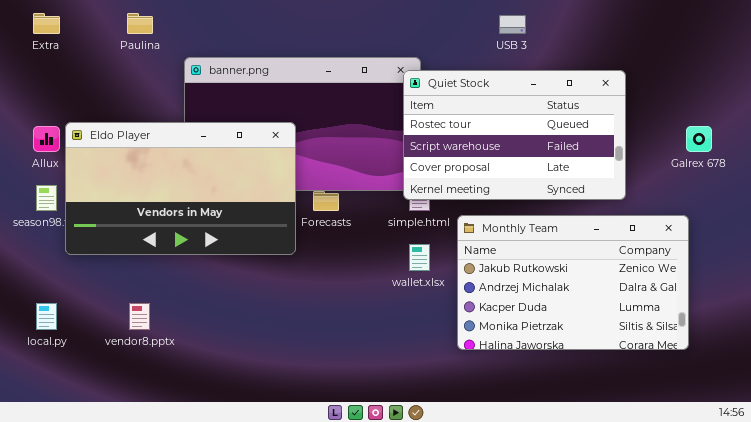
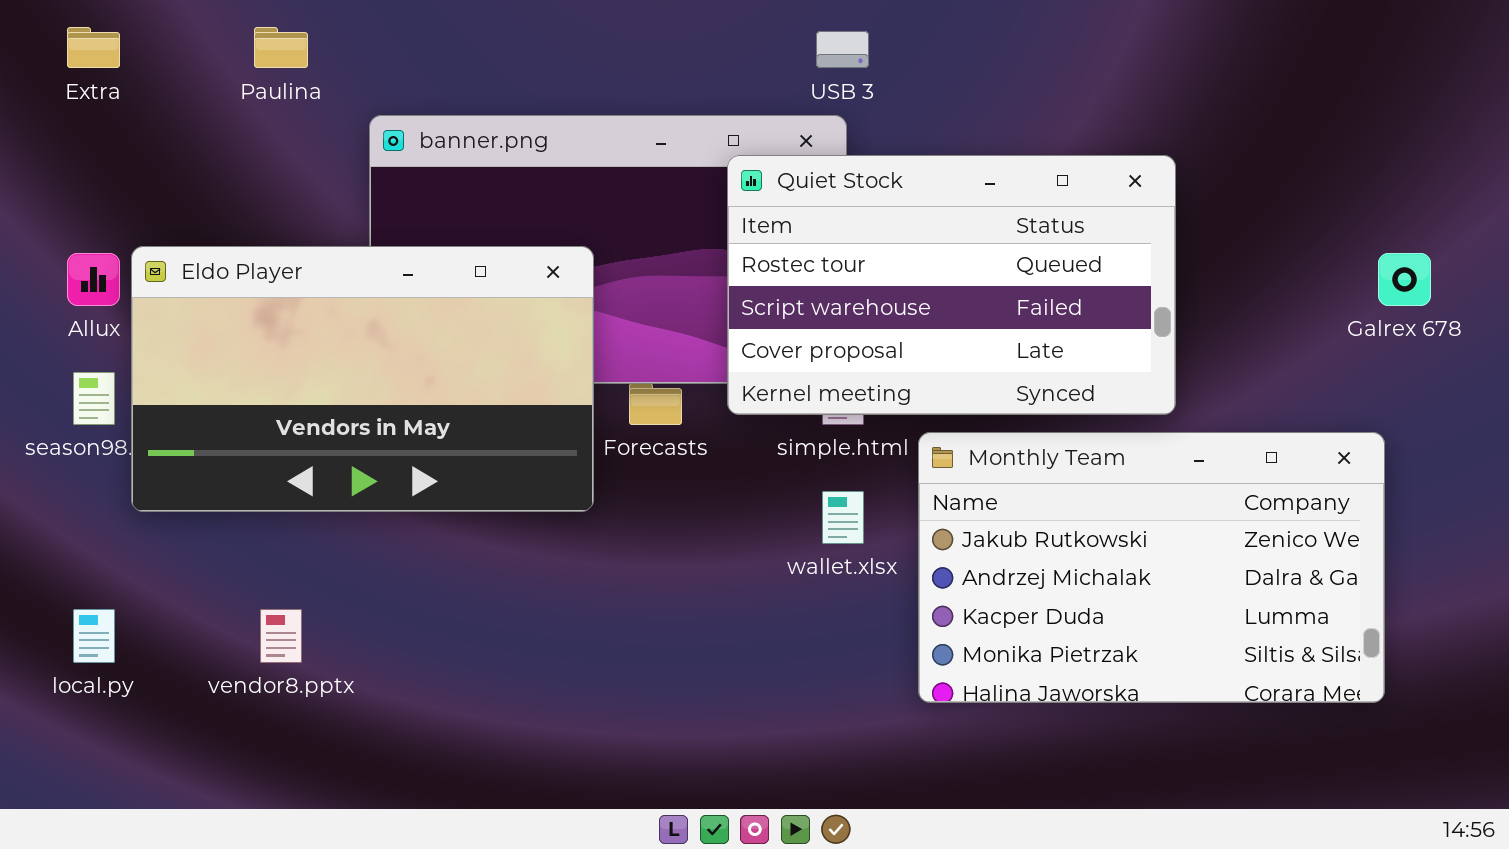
USB 3: [499,15,526,34] -> [816,31,869,68], moved
Quiet Stock: [403,70,626,200] -> [727,155,1176,415], moved

